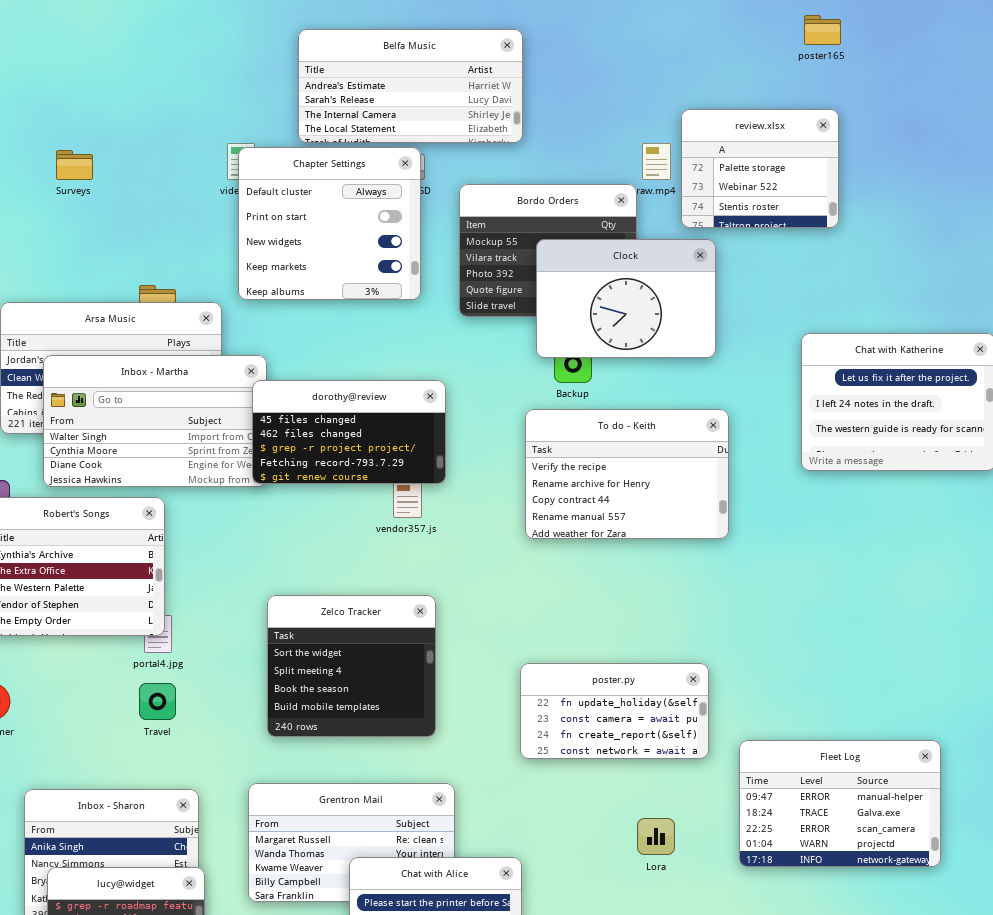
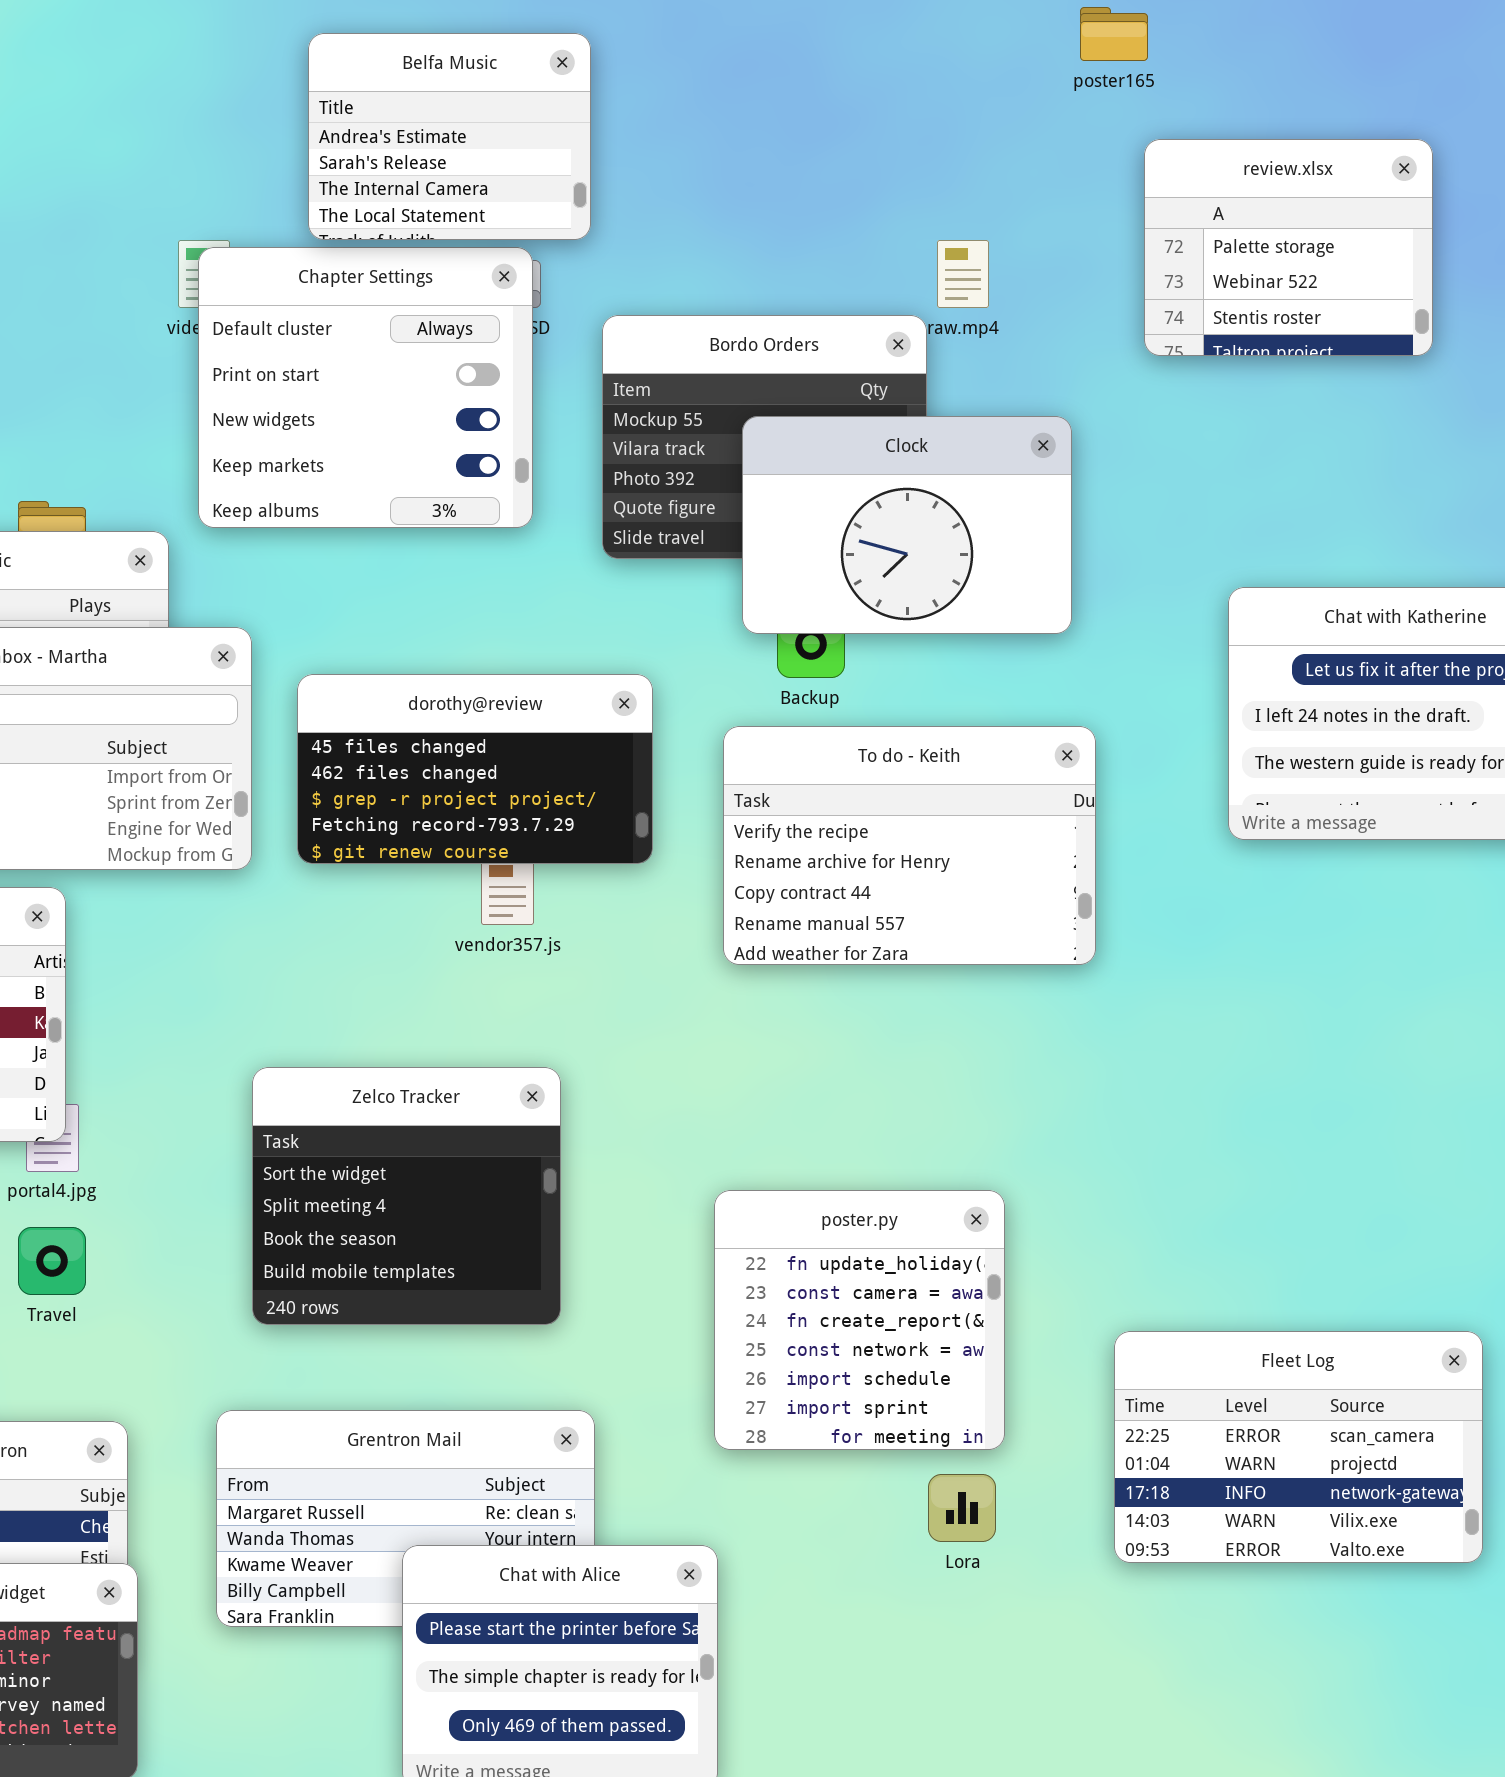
poster165: [804,15,841,45] -> [1080,7,1148,61], moved
Belfa Music: [298,29,523,143] -> [308,33,591,240], resized
review.xlsx: [681,109,839,228] -> [1144,139,1433,356], moved
dorothy@review: [252,380,446,484] -> [297,674,653,864], moved
poster.py: [520,663,709,759] -> [714,1190,1005,1450], resized
Fleet Log: [739,740,941,867] -> [1114,1331,1483,1563], scrolled down 2 rows

